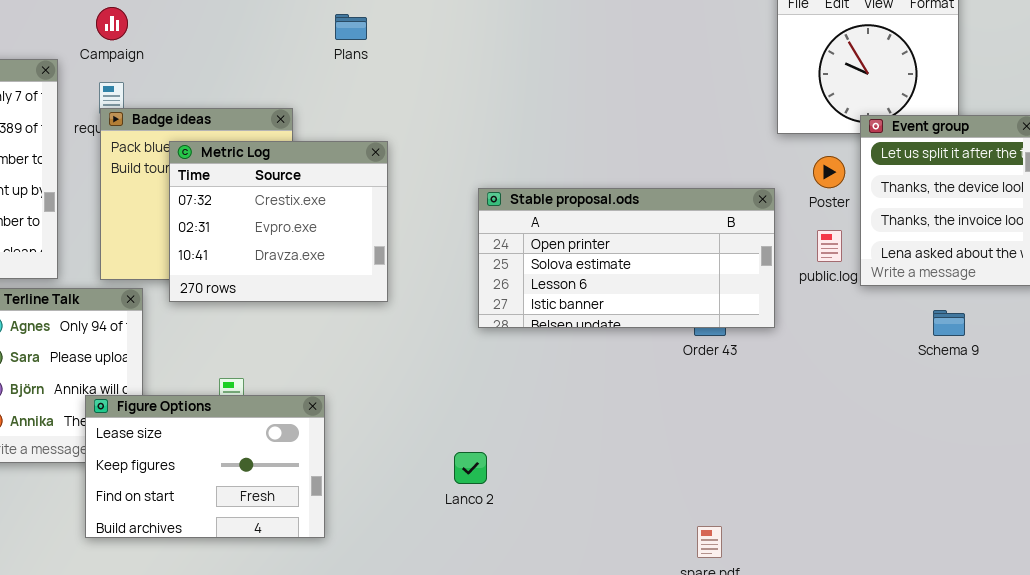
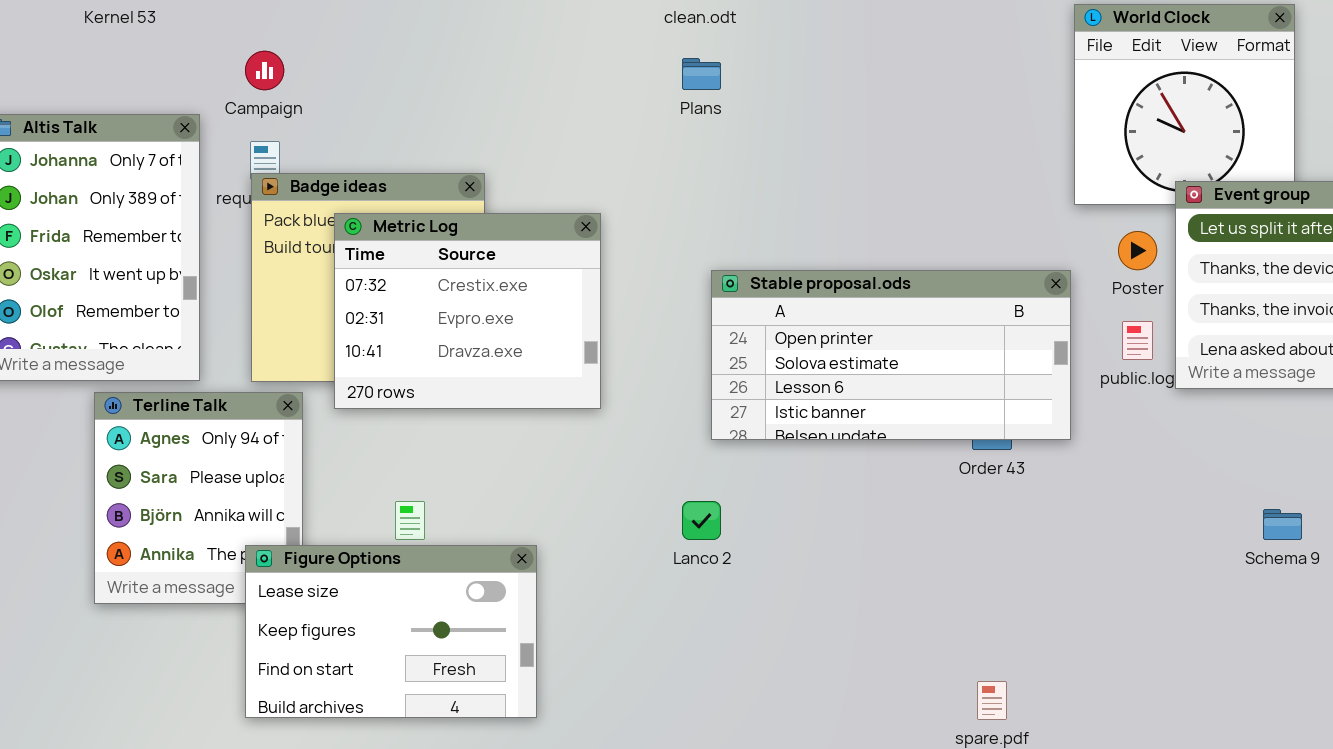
Plans: [335,14,367,40] -> [682,58,721,90], moved
Schema 9: [933,310,965,336] -> [1263,509,1302,540], moved
Figure Options: [85,395,325,538] -> [245,545,537,718], moved
Lanco 2: [454,452,487,484] -> [682,501,721,540], moved

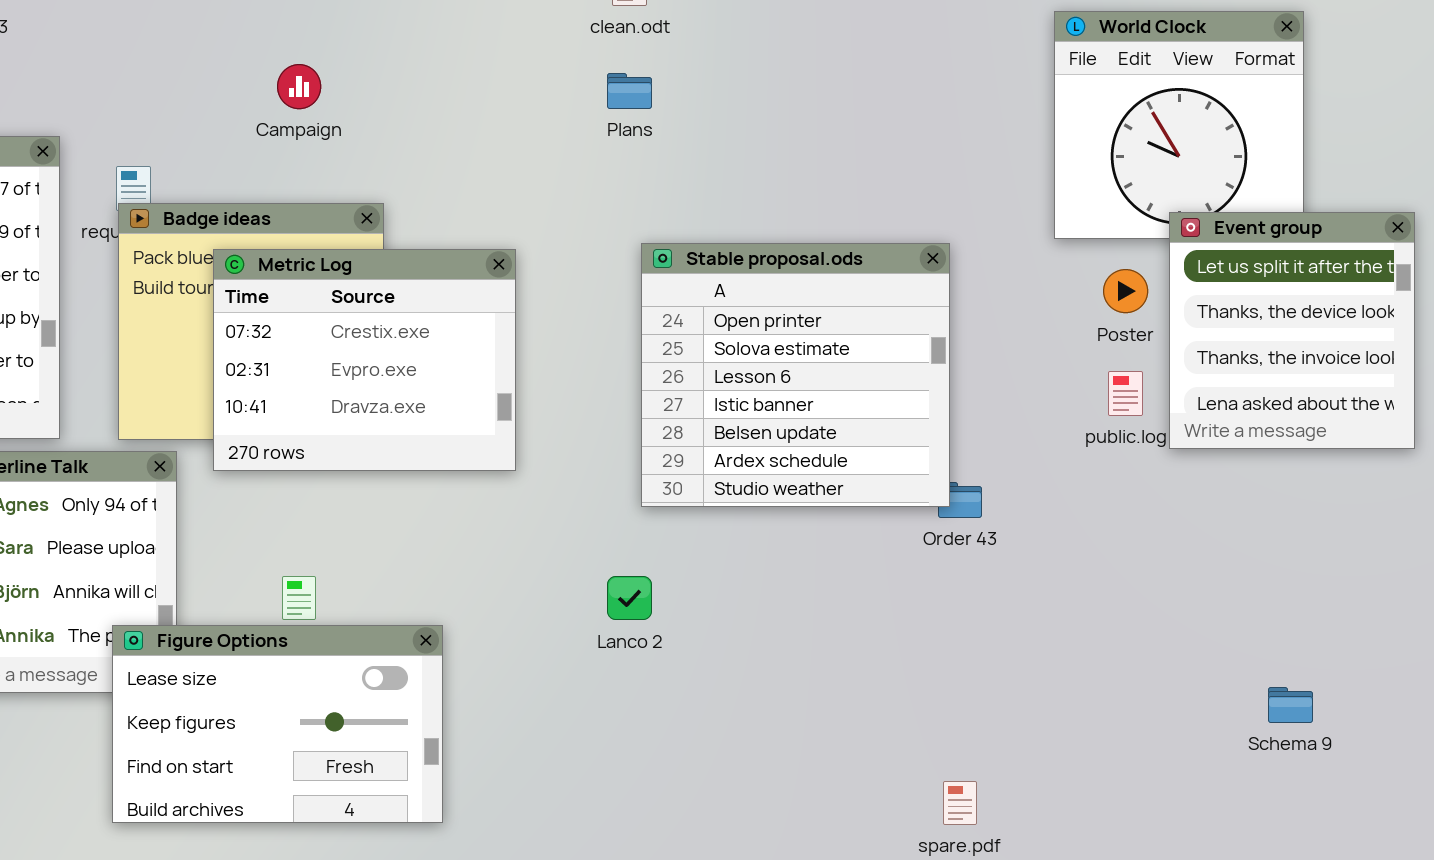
Campaign: [245,51,284,90] -> [277,64,321,109], moved
Stable proposal.ods: [711,270,1071,440] -> [641,243,950,507], resized
Schema 9: [1263,509,1302,540] -> [1268,687,1313,723], moved

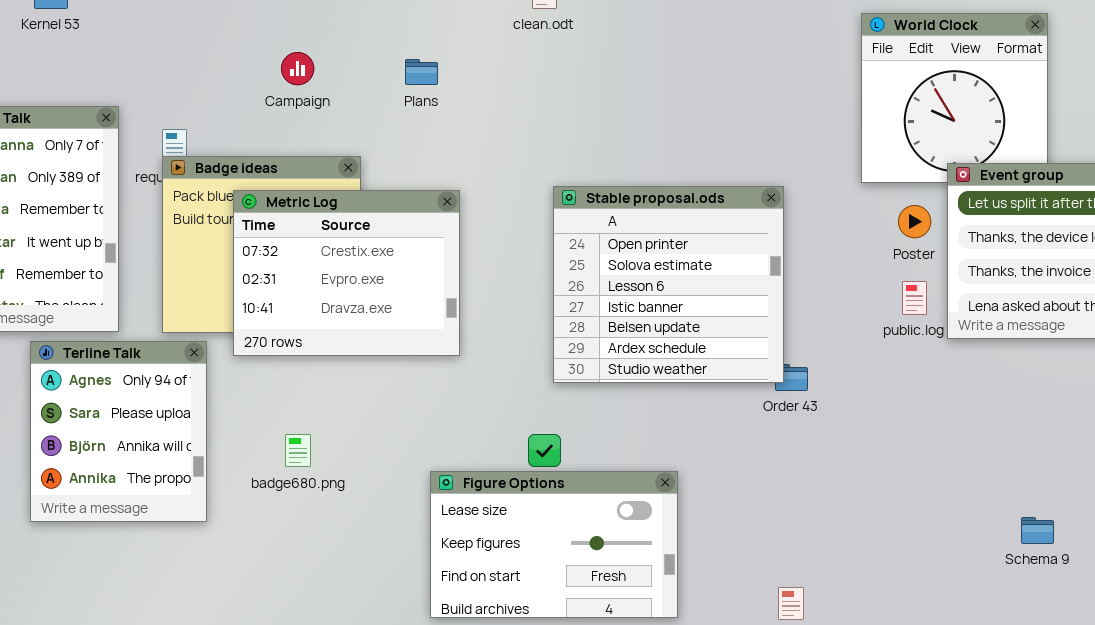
Plans: [607,73,652,109] -> [405,59,438,85], moved
Figure Options: [112,625,443,823] -> [430,471,678,618], moved

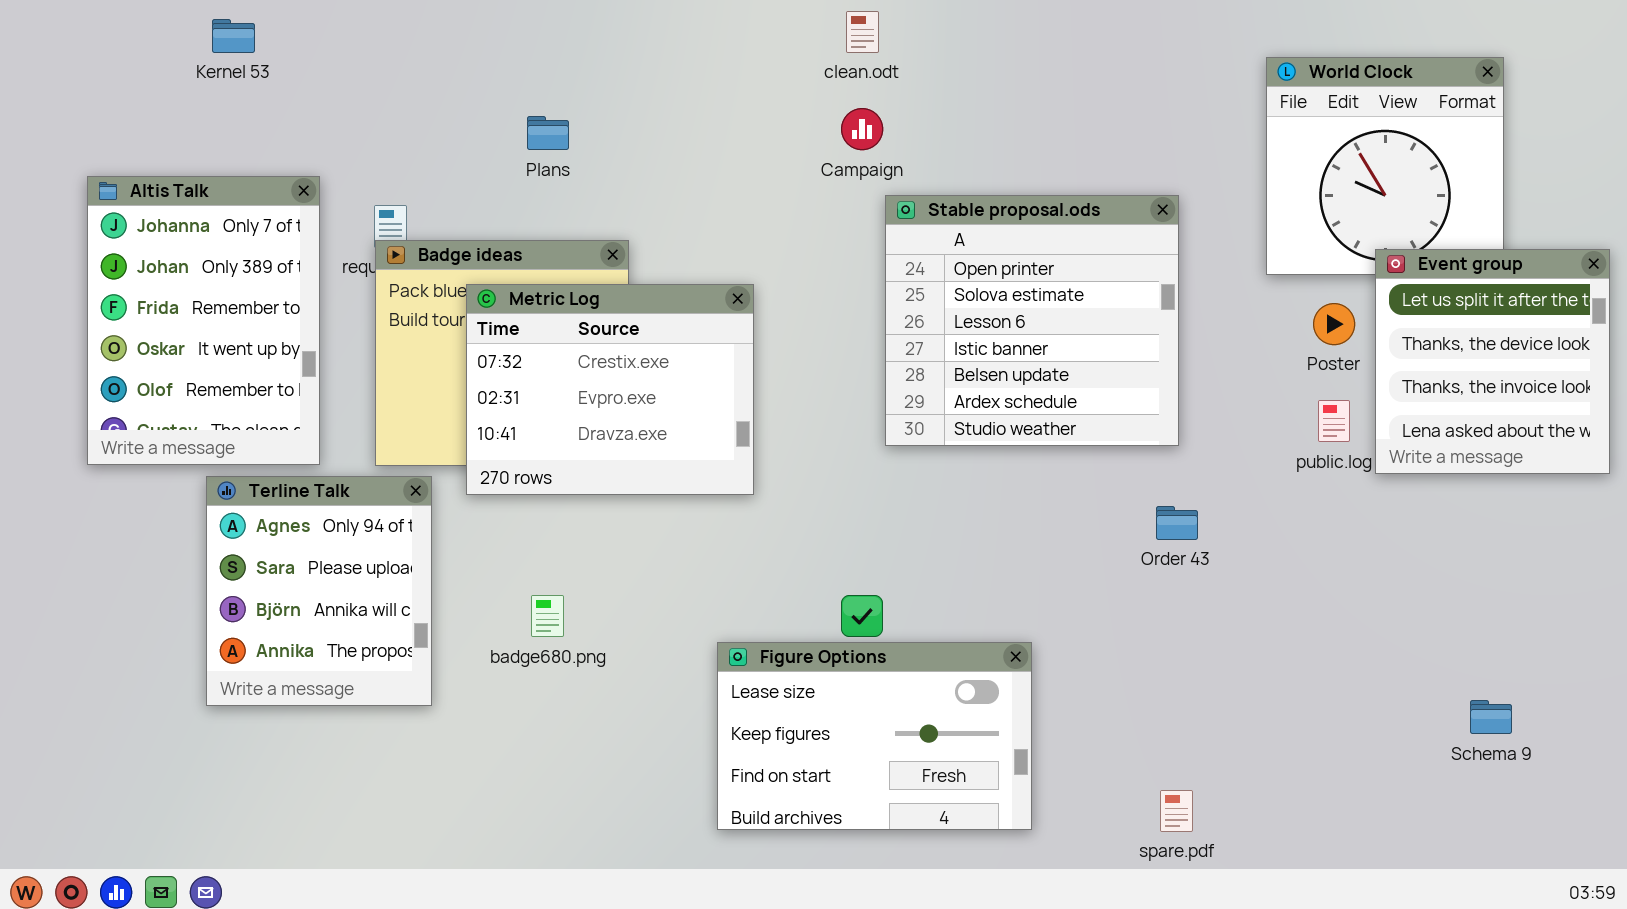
Campaign: [281,52,314,85] -> [841,108,883,150], moved
Plans: [405,59,438,85] -> [527,116,569,150], moved
Stable proposal.ods: [553,186,784,383] -> [885,195,1179,446], moved

